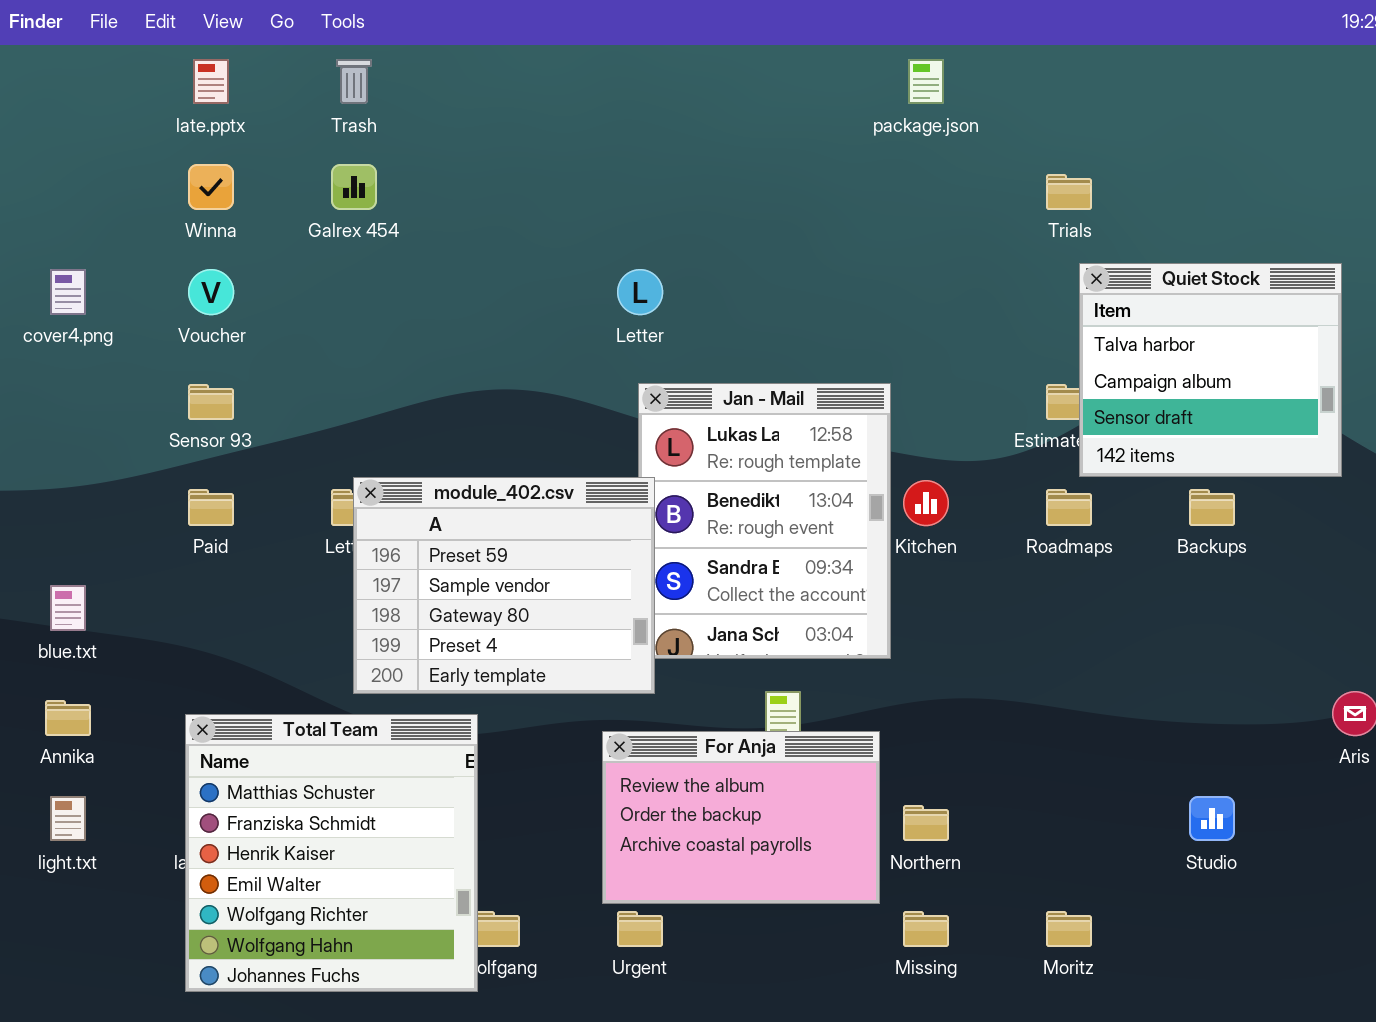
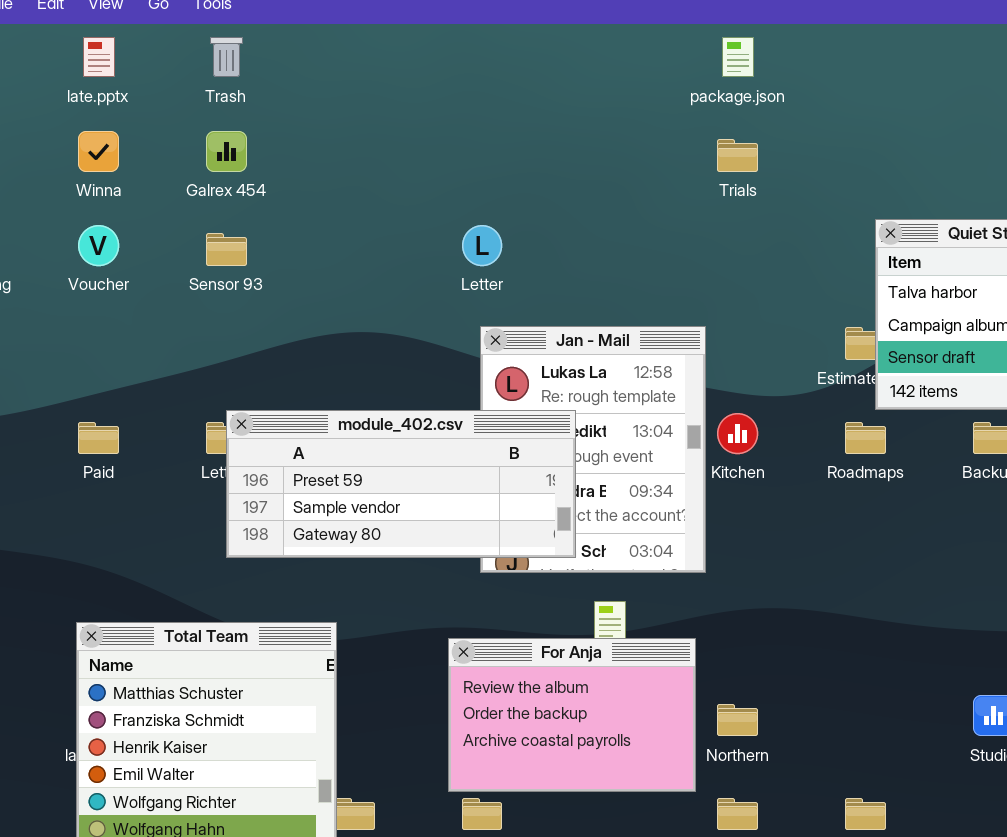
Trials: [1046,174,1092,210] -> [717,139,758,172], moved
Sensor 93: [188,384,234,420] -> [206,233,247,266], moved
module_402.csv: [353,477,655,694] -> [226,410,576,558], resized

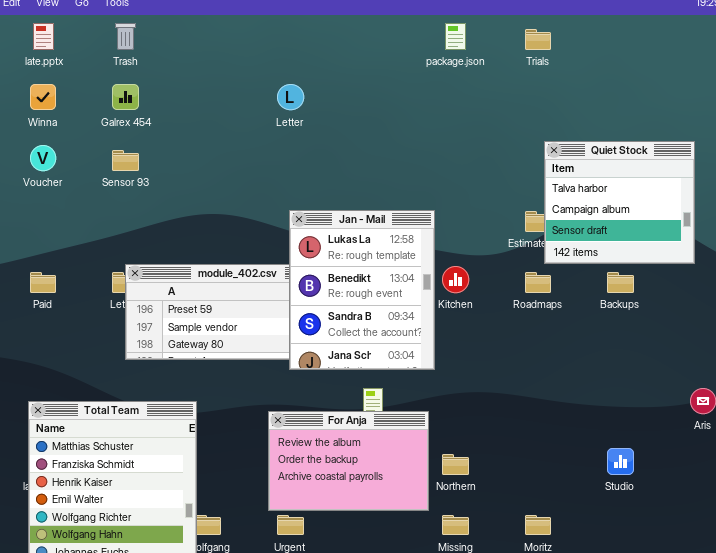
Trials: [717,139,758,172] -> [525,29,551,50], moved
Letter: [462,225,502,266] -> [277,84,304,110], moved
Jan - Mail: [480,326,706,573] -> [289,210,435,370], raised

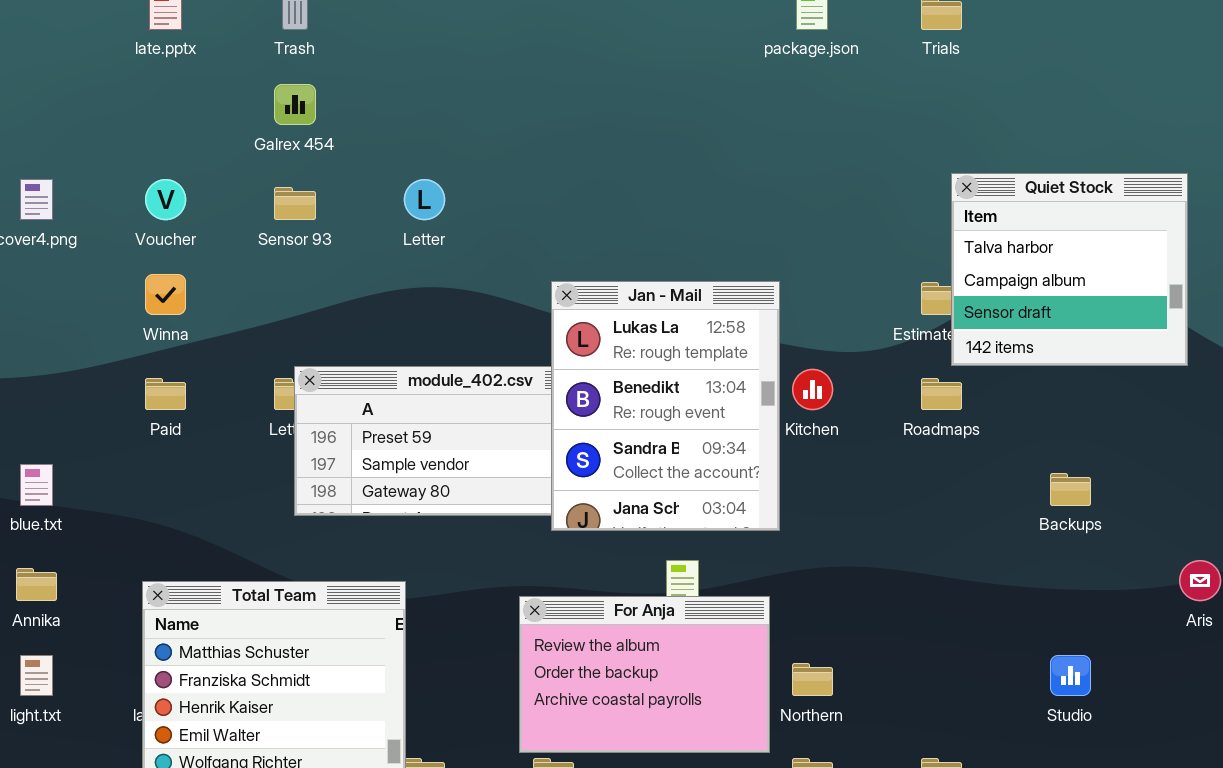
Winna: [30,84,56,110] -> [145,274,186,315], moved
Letter: [277,84,304,110] -> [404,179,445,220], moved
Backups: [607,272,634,293] -> [1050,473,1091,506], moved

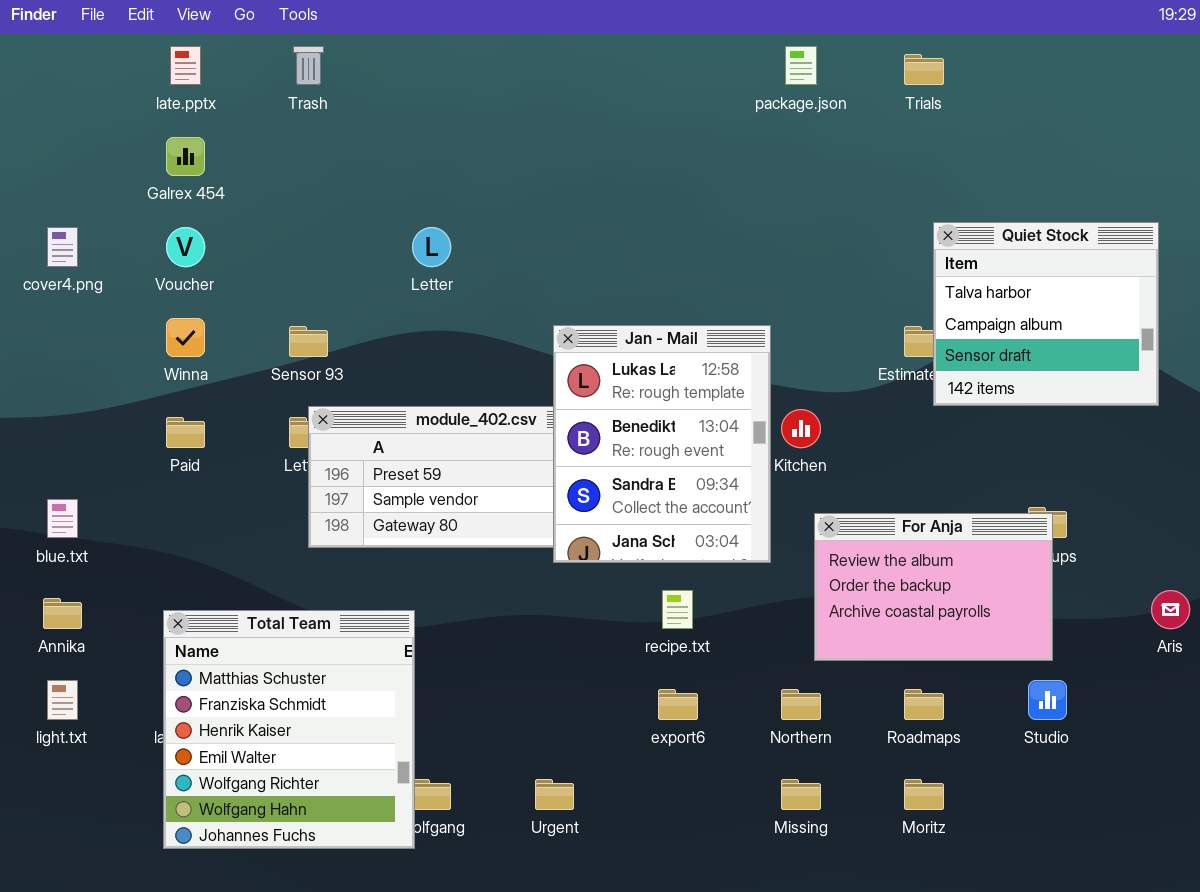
Galrex 454: [274,84,316,125] -> [166,137,205,176], moved
Sensor 93: [274,187,316,220] -> [289,326,328,357], moved
Roadmaps: [921,378,962,410] -> [904,689,944,720], moved
For Anja: [519,596,770,753] -> [814,513,1053,661], moved

